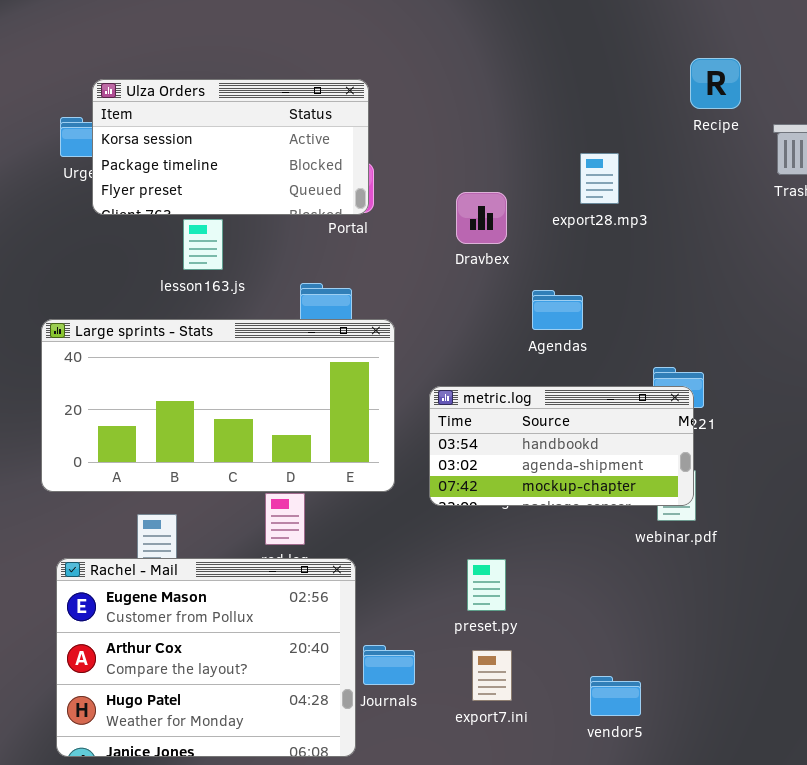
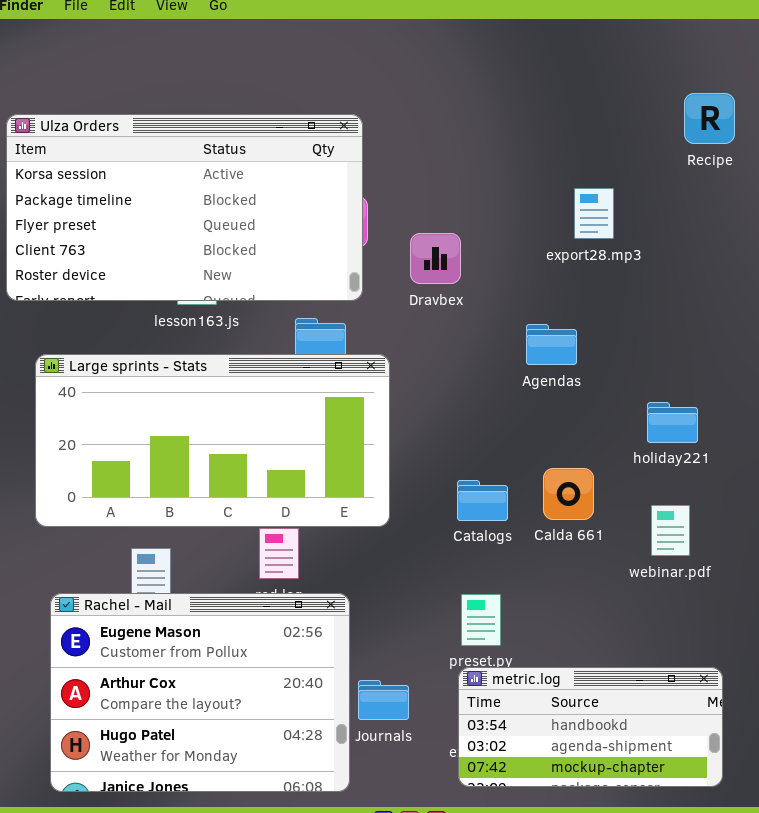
Ulza Orders: [92,79,369,215] -> [6,114,363,301], resized
Dravbex: [456,192,507,244] -> [410,233,461,284], moved
metric.log: [429,386,694,506] -> [458,667,723,787], moved

